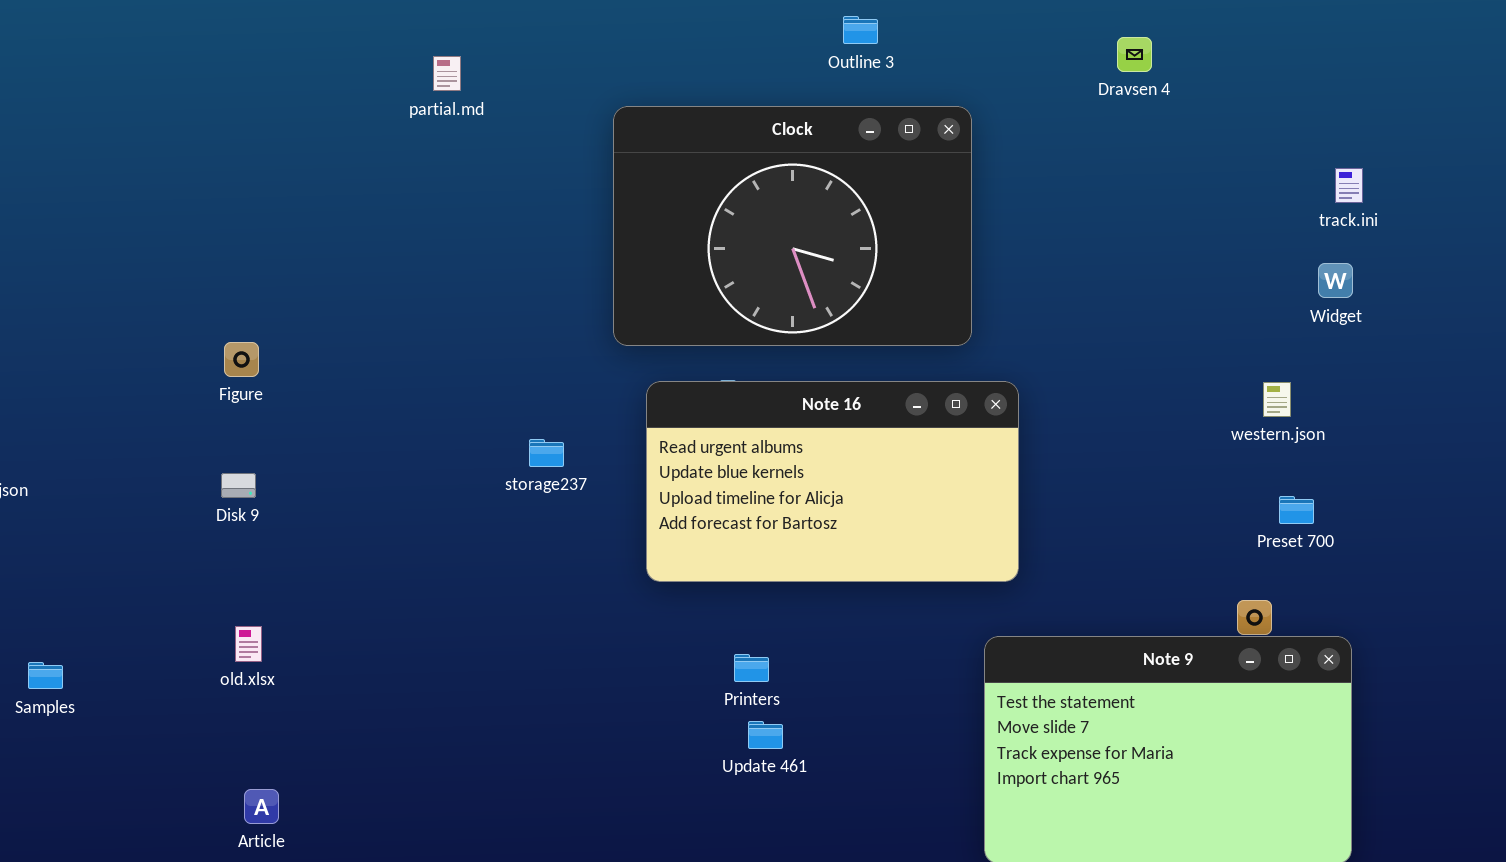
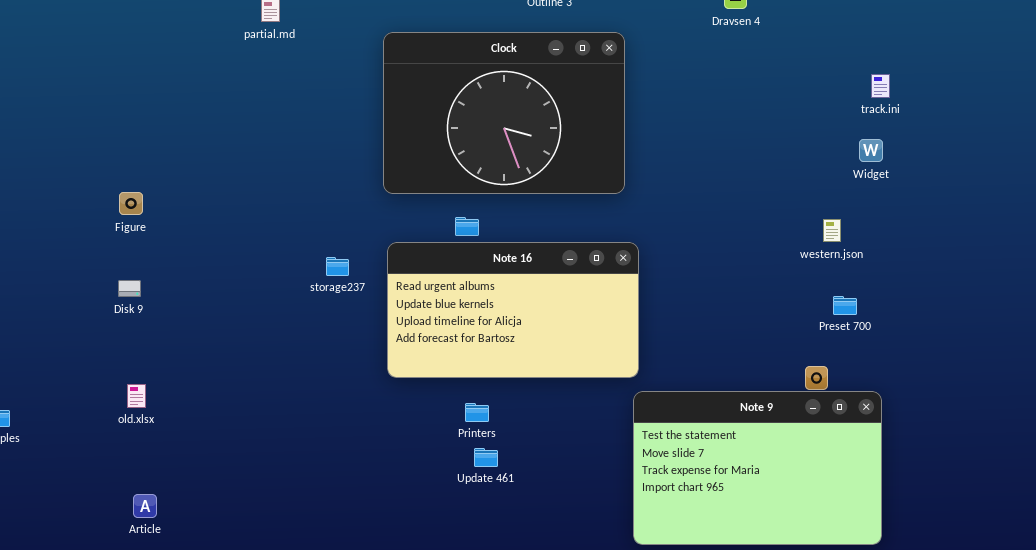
Note 16: [646,381,1019,582] -> [387,242,639,378], moved

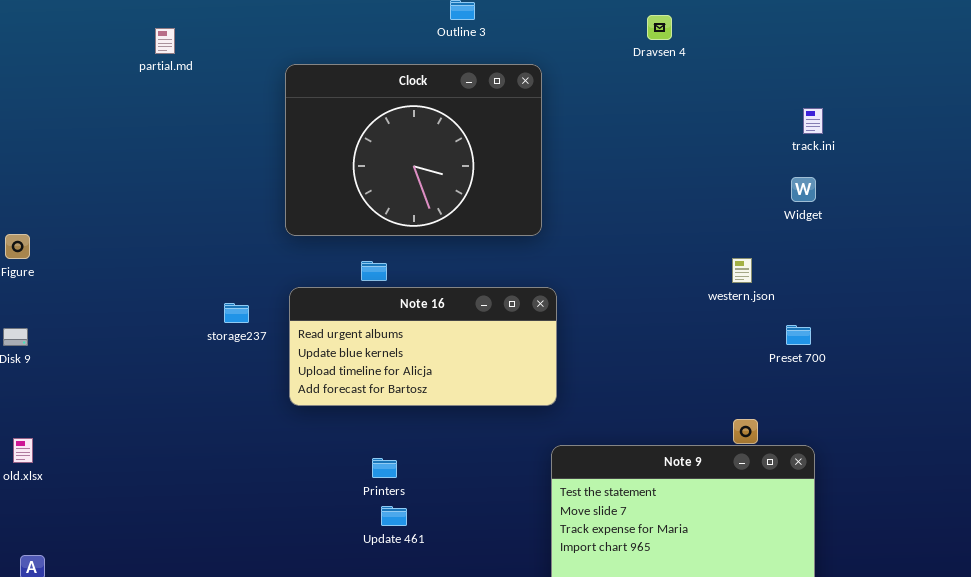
western.json: [823,219,841,242] -> [732,258,752,283], moved
Note 16: [387,242,639,378] -> [289,287,557,406], resized
Preset 700: [833,296,857,315] -> [786,325,811,345], moved

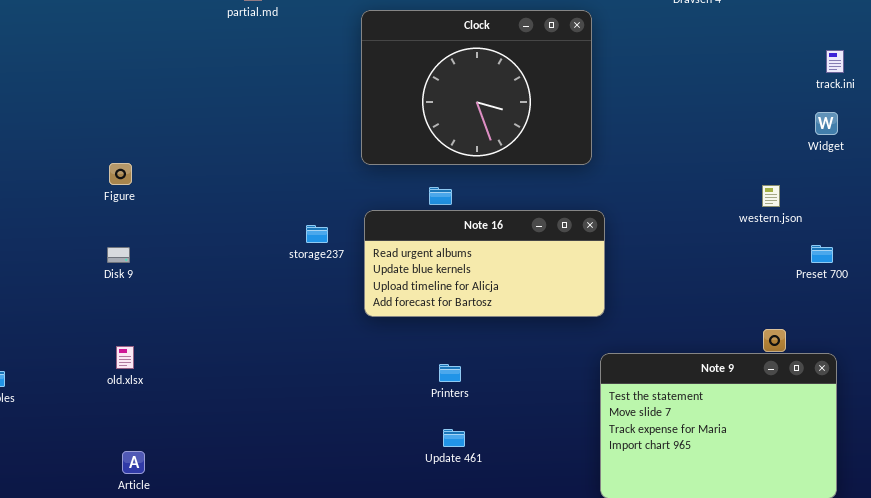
Update 461: [381,506,407,526] -> [443,429,465,447], moved

